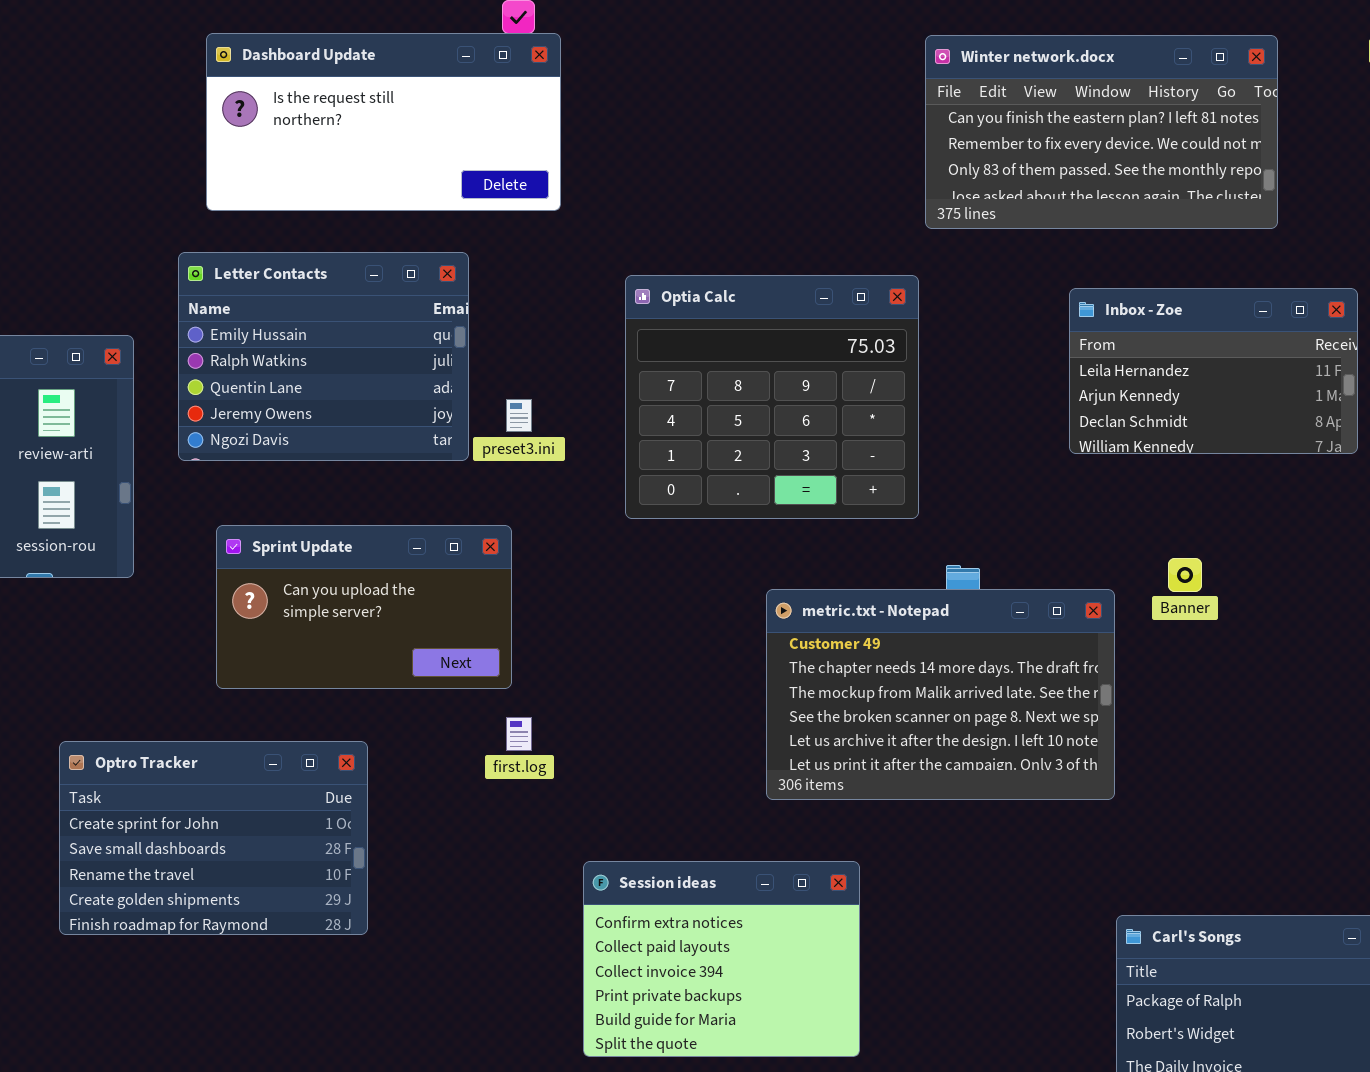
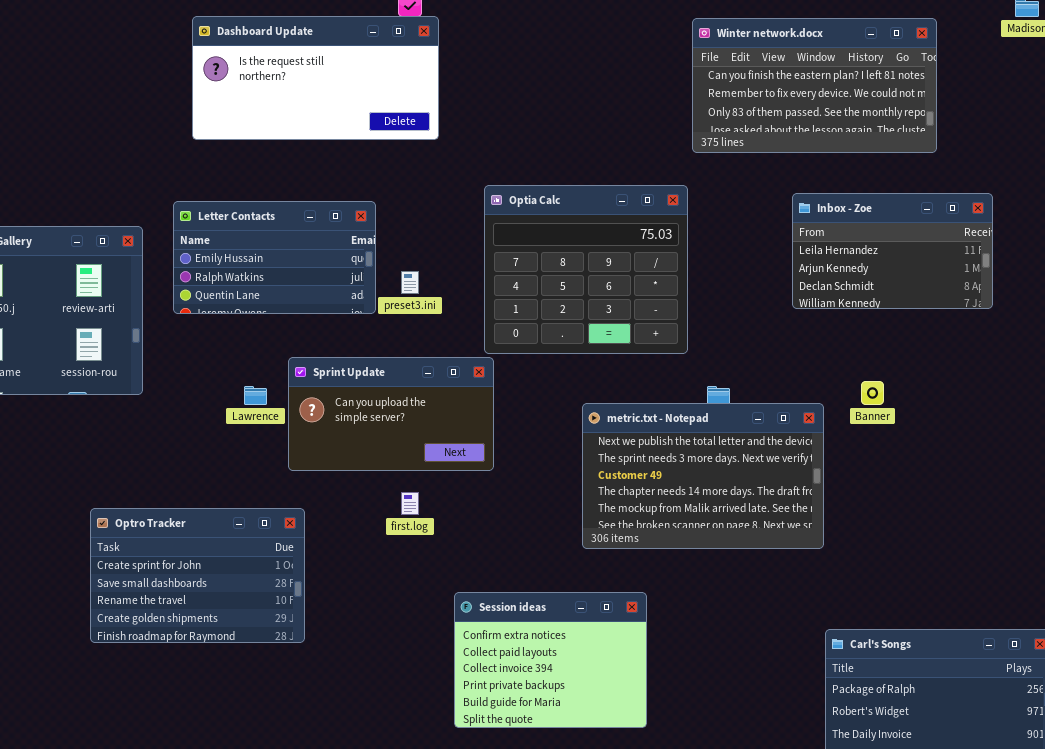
Letter Contacts: [178,252,469,461] -> [173,201,376,314], resized
Sprint Update: [216,525,512,689] -> [288,357,494,471], moved
metric.txt - Notepad: [766,589,1115,800] -> [582,403,824,549], scrolled up 2 rows

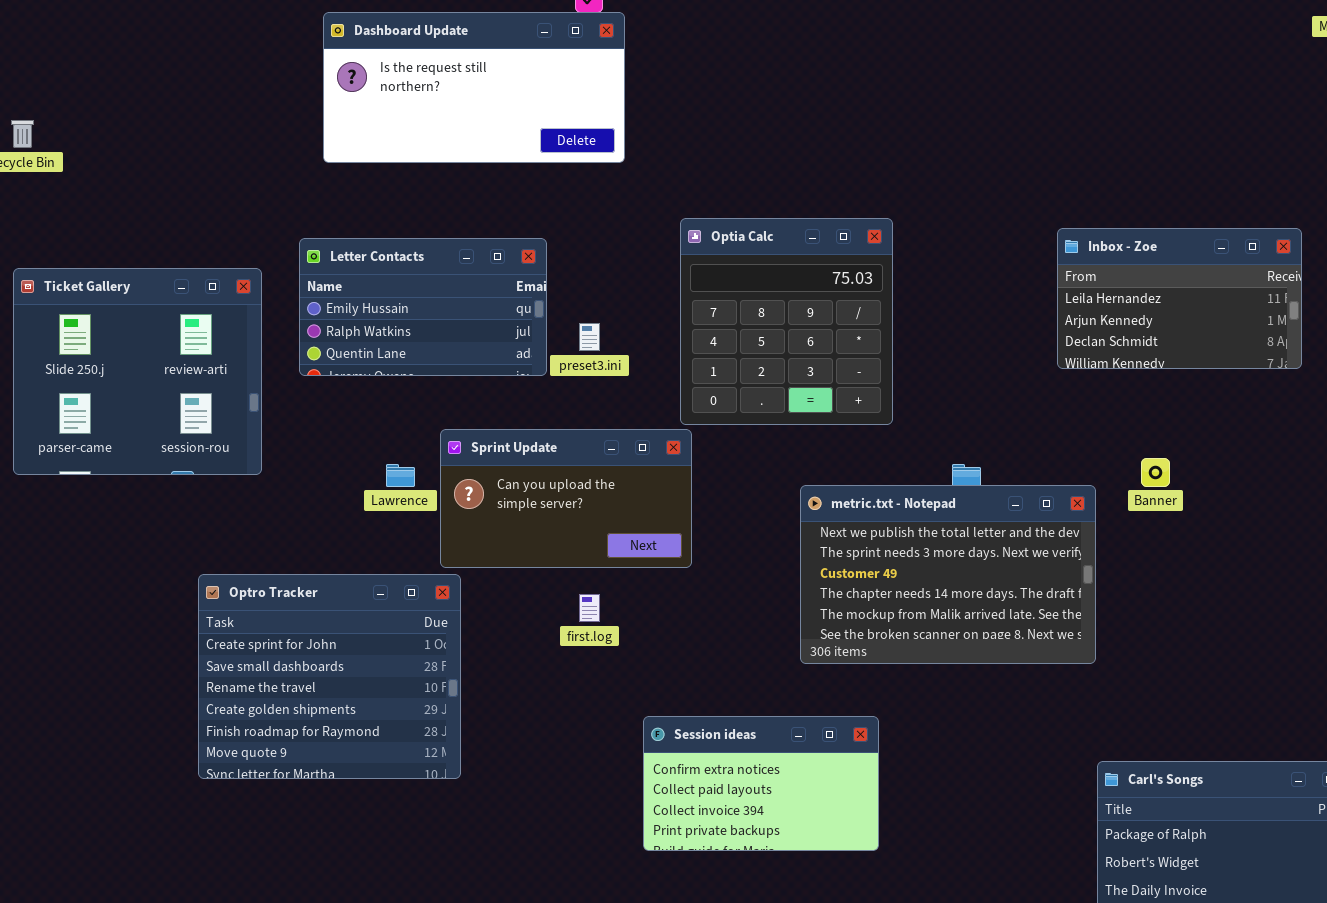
Winter network.docx: [692,18,937,153] -> none, closed
Optia Calc: [484,185,688,354] -> [680,218,893,425], resized
Optro Tracker: [90,508,305,643] -> [198,574,461,779], resized
Session ideas: [454,592,647,728] -> [643,716,879,851], resized

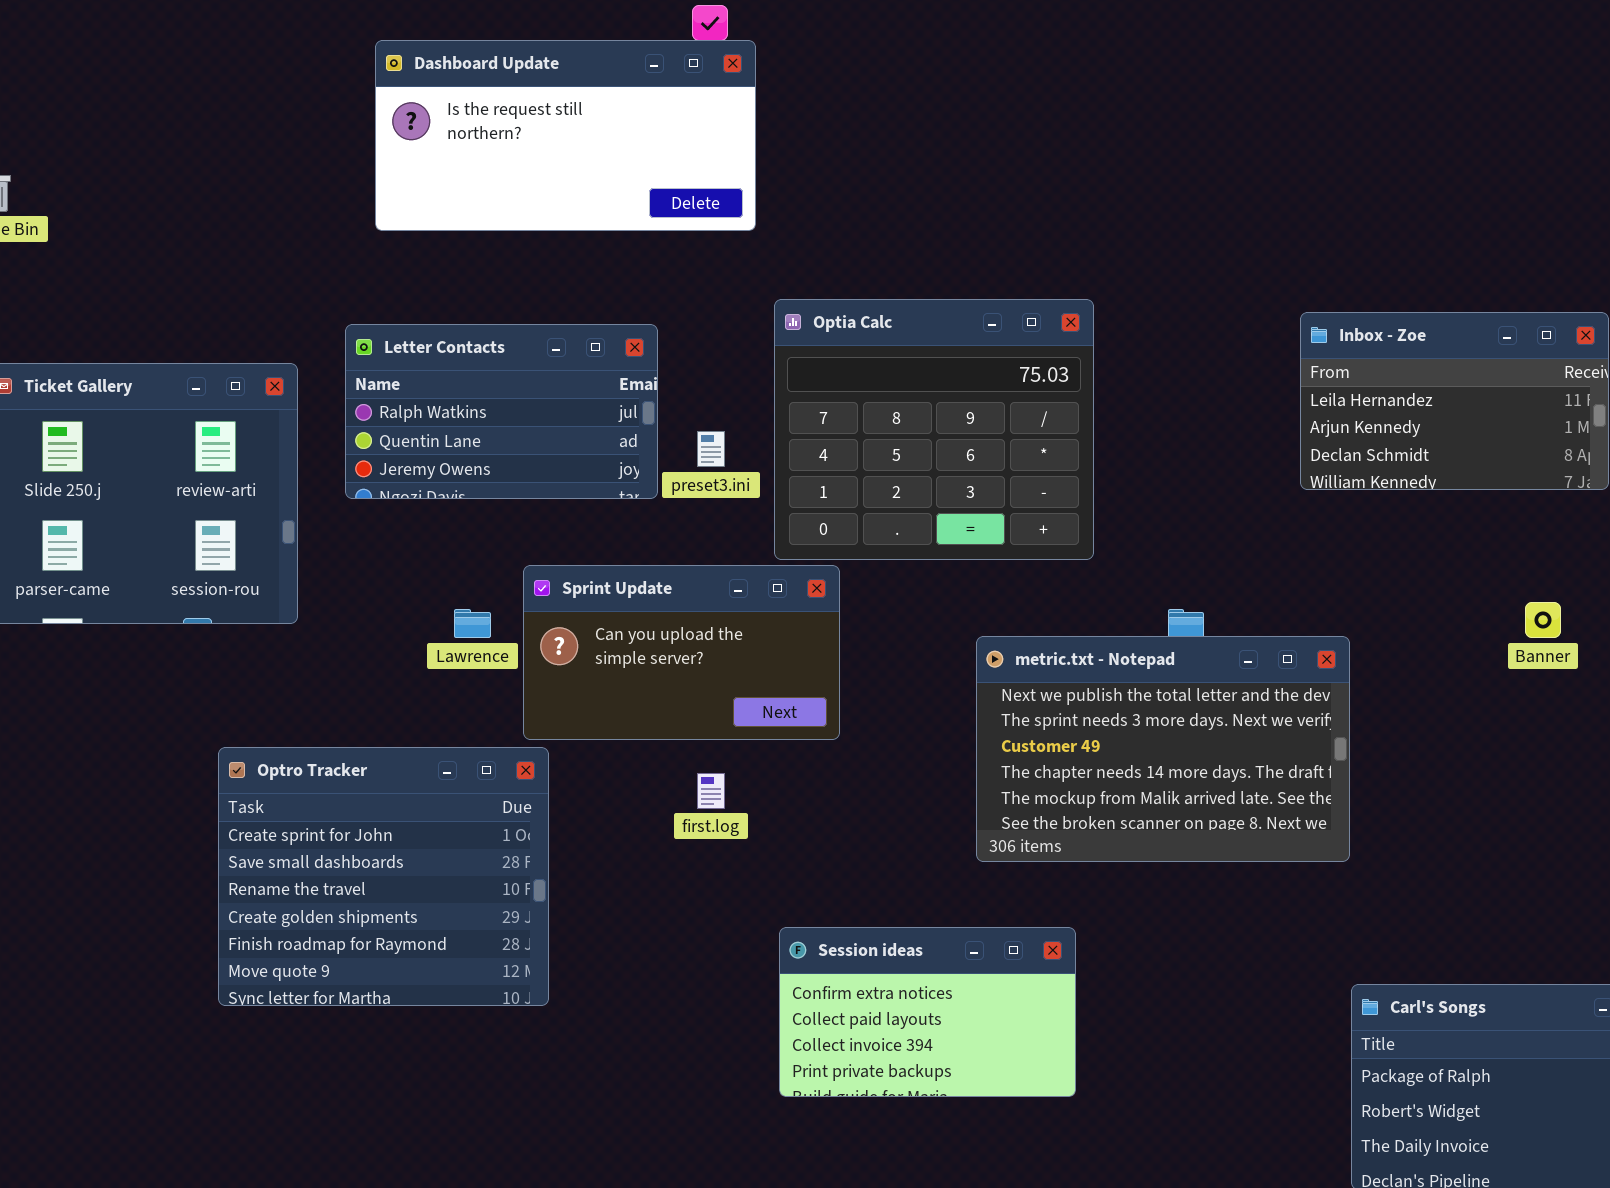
Optia Calc: [680,218,893,425] -> [774,299,1094,560], resized
Letter Contacts: [299,238,547,376] -> [345,324,658,499], scrolled down 1 row
Banner: [1141,458,1170,487] -> [1525,602,1561,638], moved

